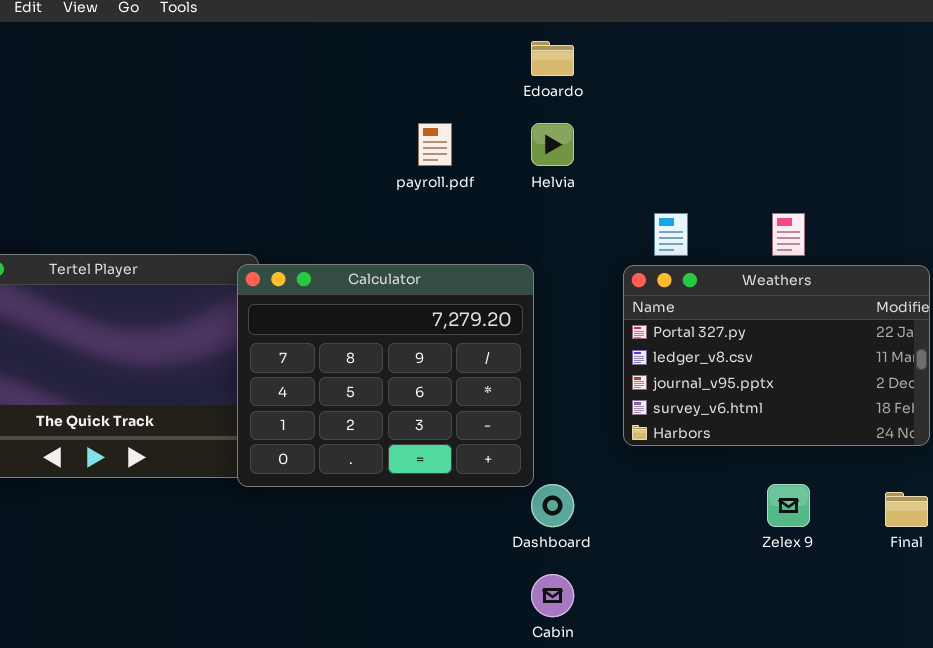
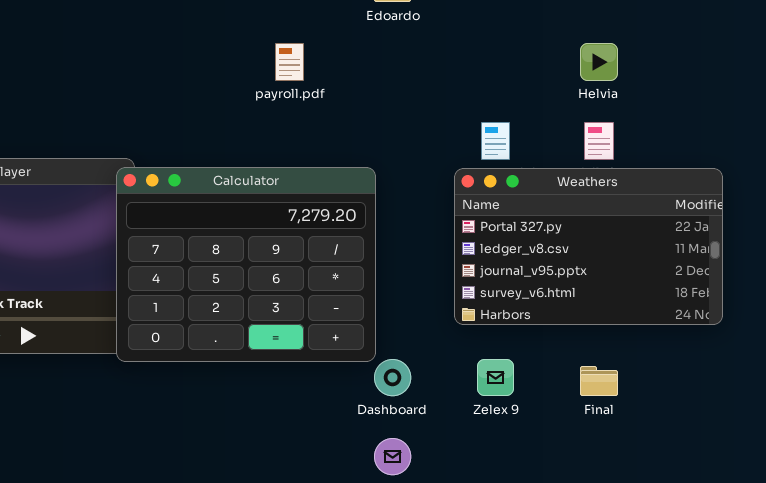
Helvia: [531,123,574,166] -> [580,43,618,81], moved
Zelex 9: [767,484,810,527] -> [477,359,514,396], moved
Final: [885,492,928,527] -> [580,366,618,396], moved

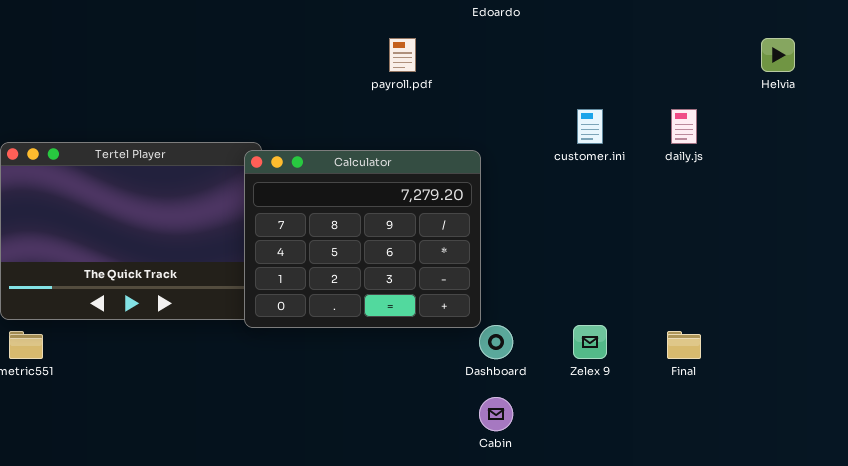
Helvia: [580,43,618,81] -> [761,38,795,72], moved
Weathers: [454,168,723,325] -> none, closed

